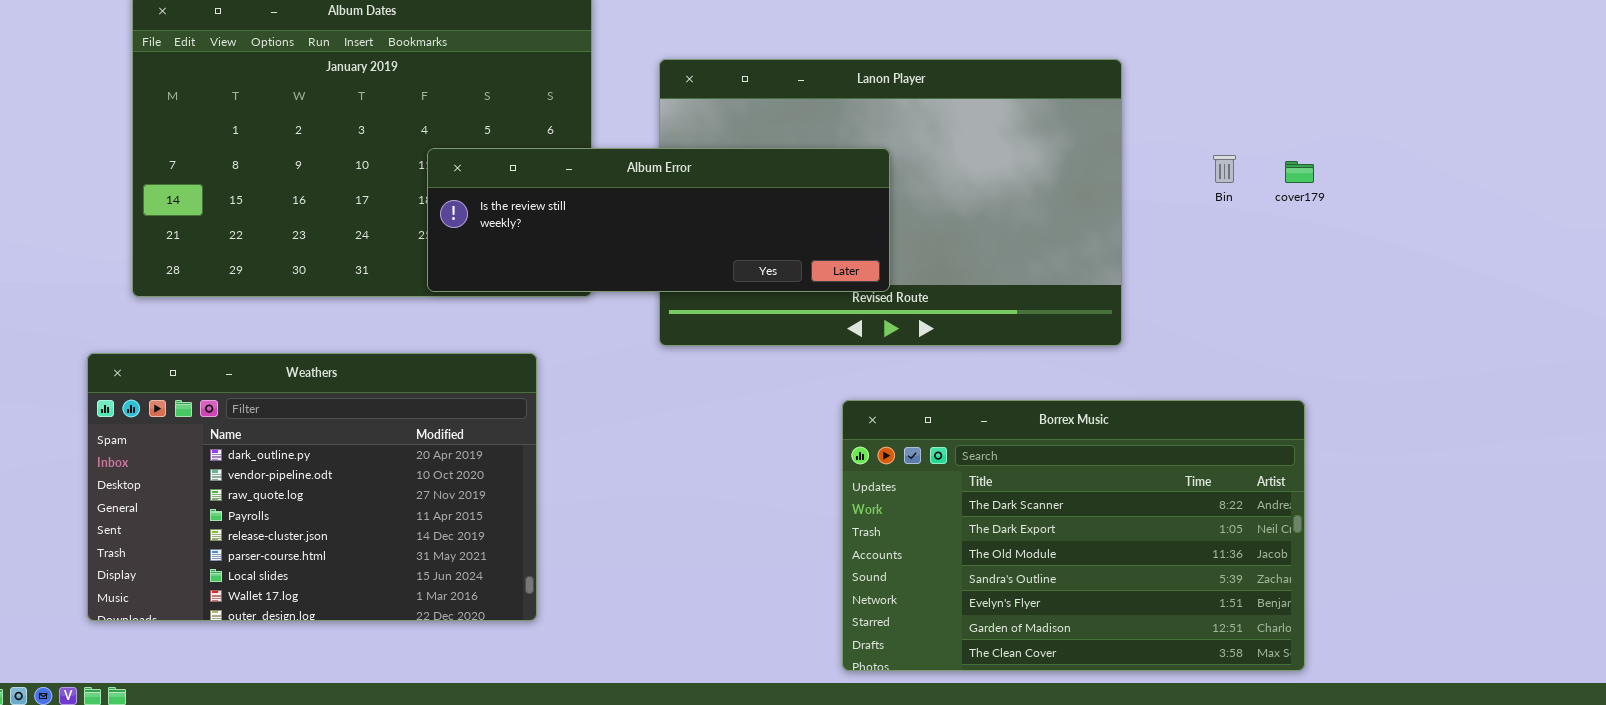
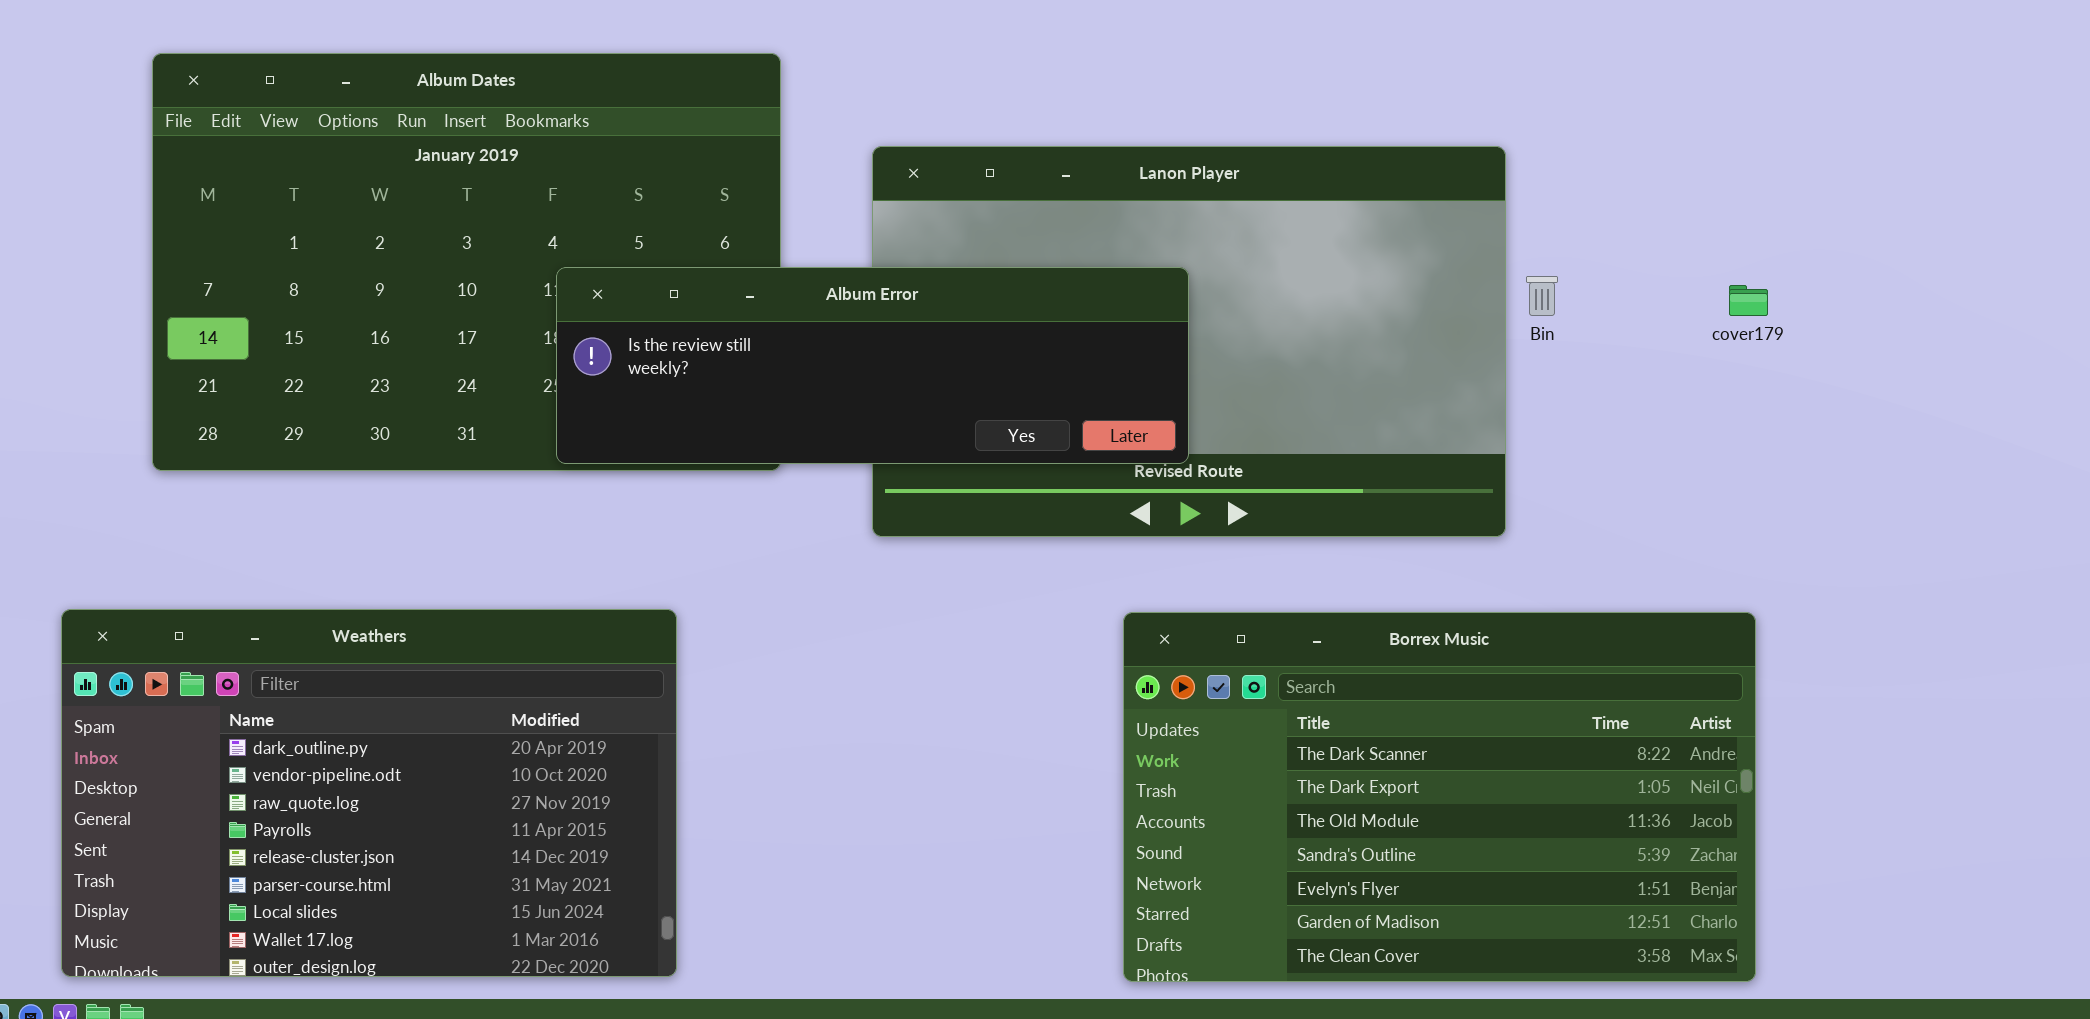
Bin: [1213,155,1236,183] -> [1526,276,1558,316], moved
Weathers: [87,353,537,621] -> [61,609,677,977], moved

